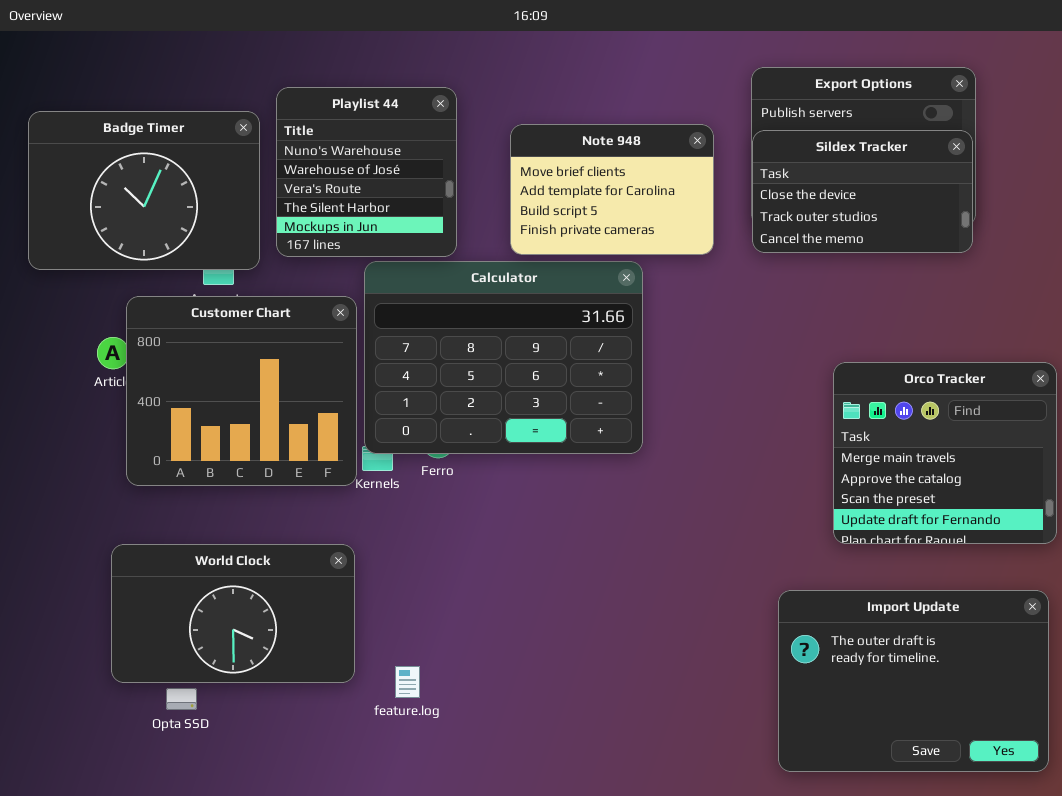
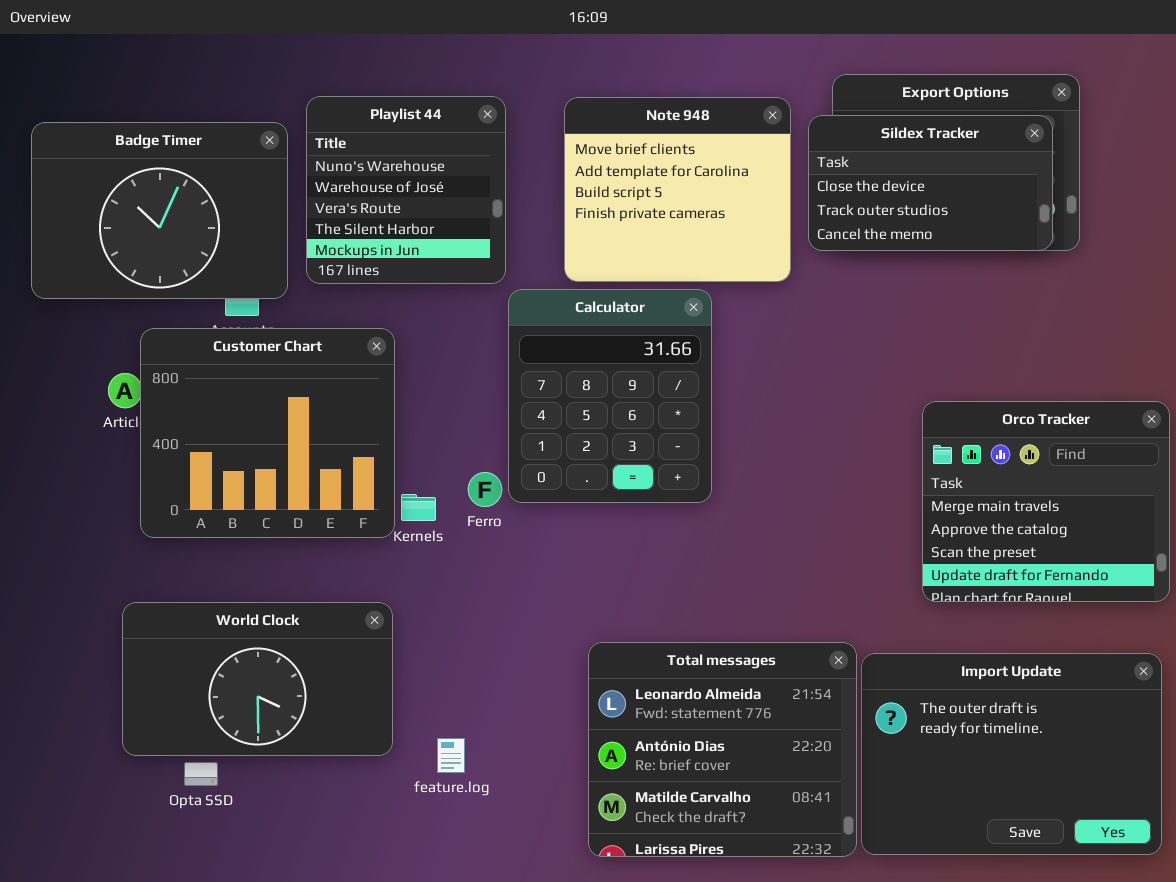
Note 948: [510,124,714,255] -> [564,97,791,282], resized
Sildex Tracker: [752,130,973,253] -> [808,115,1053,251], moved
Calculator: [364,261,643,454] -> [508,289,712,503], resized
Total messages: none -> [588,642,857,857], opened

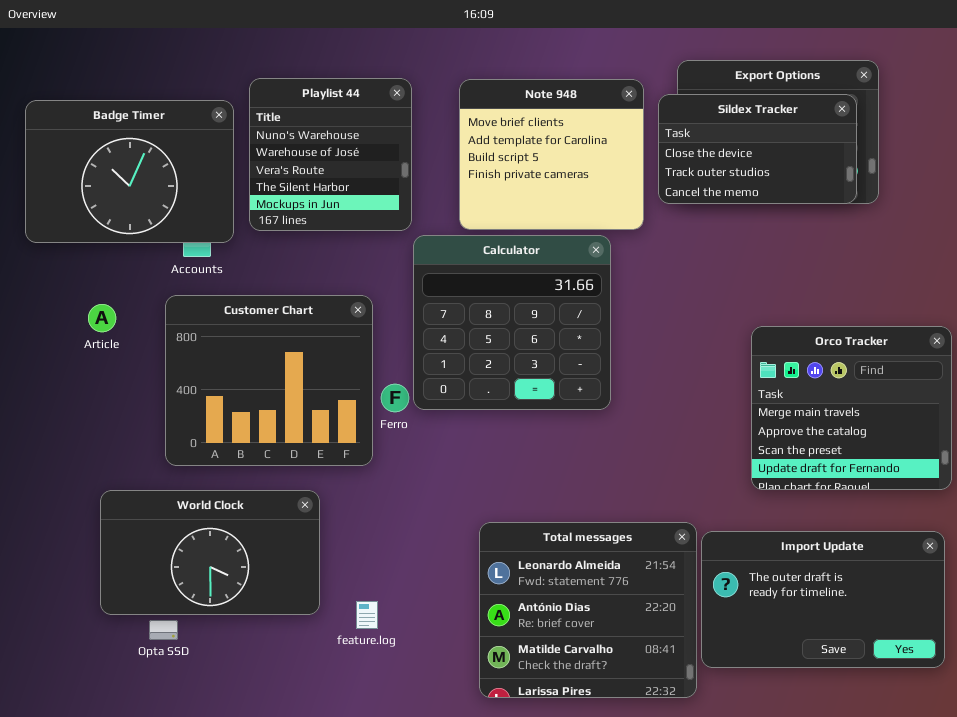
Calculator: [508,289,712,503] -> [413,235,611,410], resized
Customer Chart: [140,328,395,538] -> [165,295,373,466], moved
Import Update: [861,653,1162,855] -> [701,531,945,668], resized

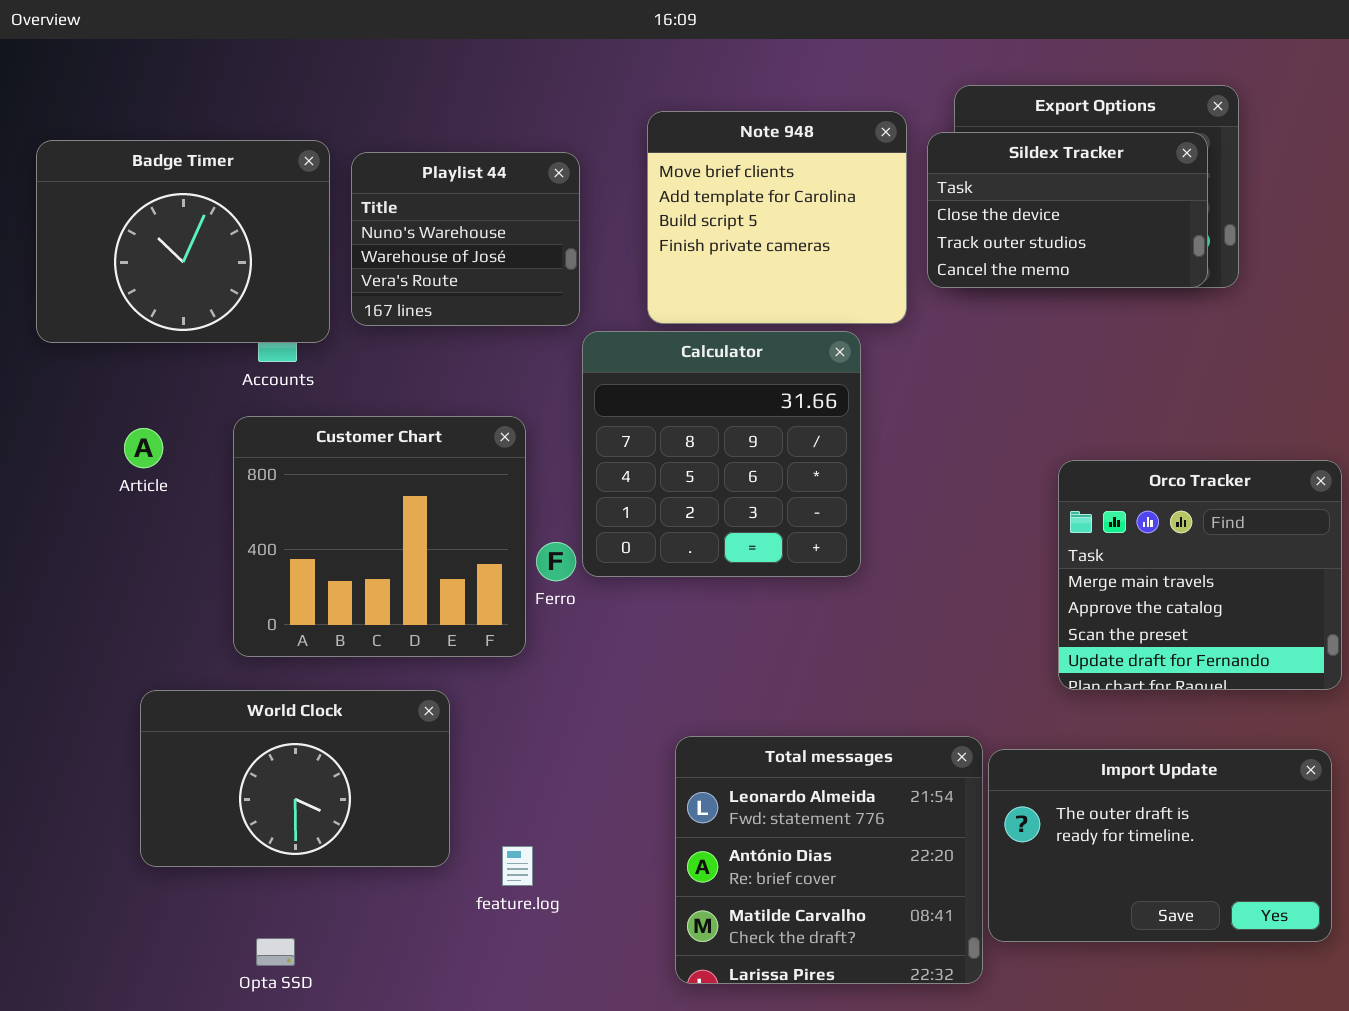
Playlist 44: [249,78,412,231] -> [351,152,580,326], resized
Opta SSD: [149,620,178,640] -> [256,938,295,966], moved

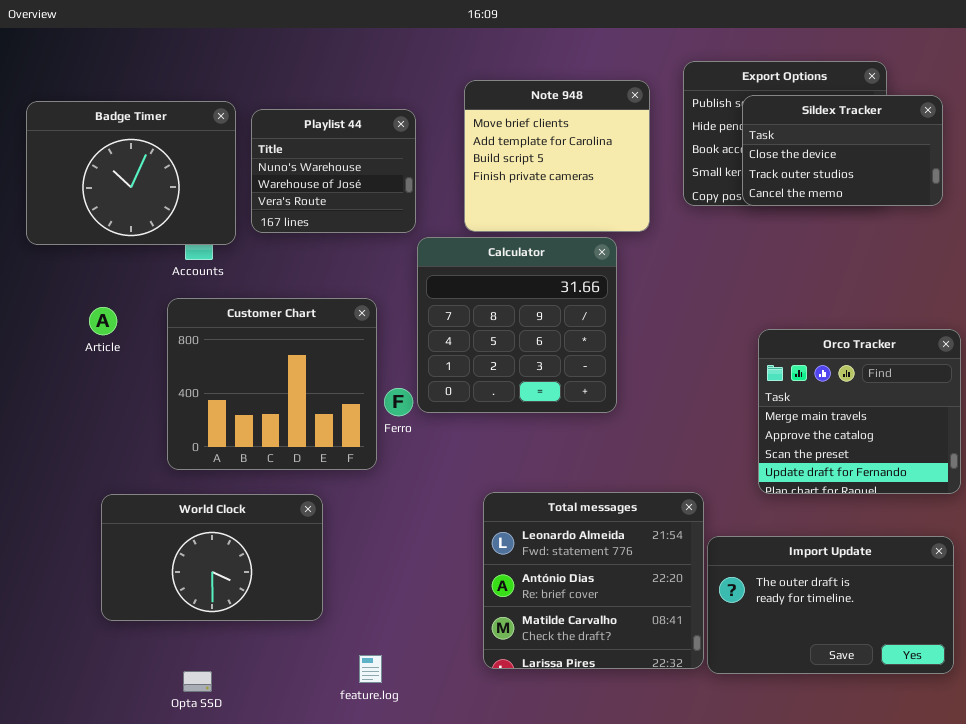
Sildex Tracker: [927,132,1208,288] -> [742,95,943,206], moved
Total messages: [675,736,983,984] -> [483,492,704,669], moved
feature.log: [502,846,533,886] -> [359,655,382,683], moved

